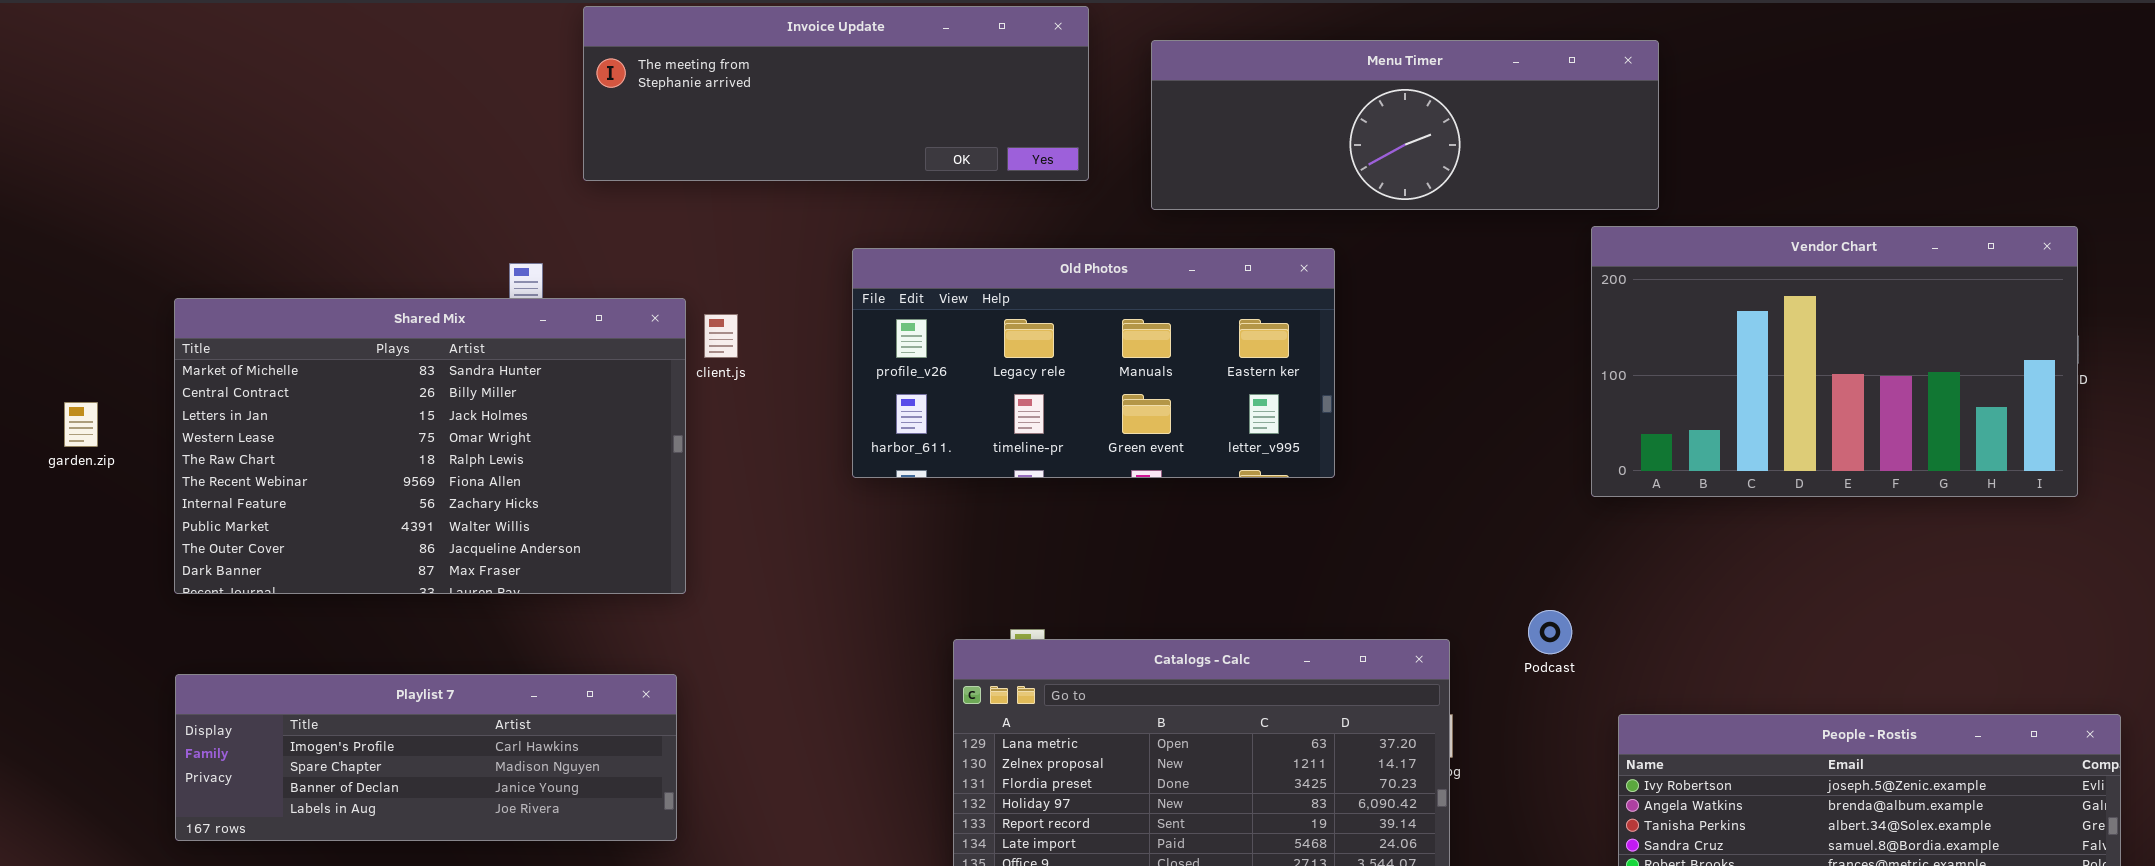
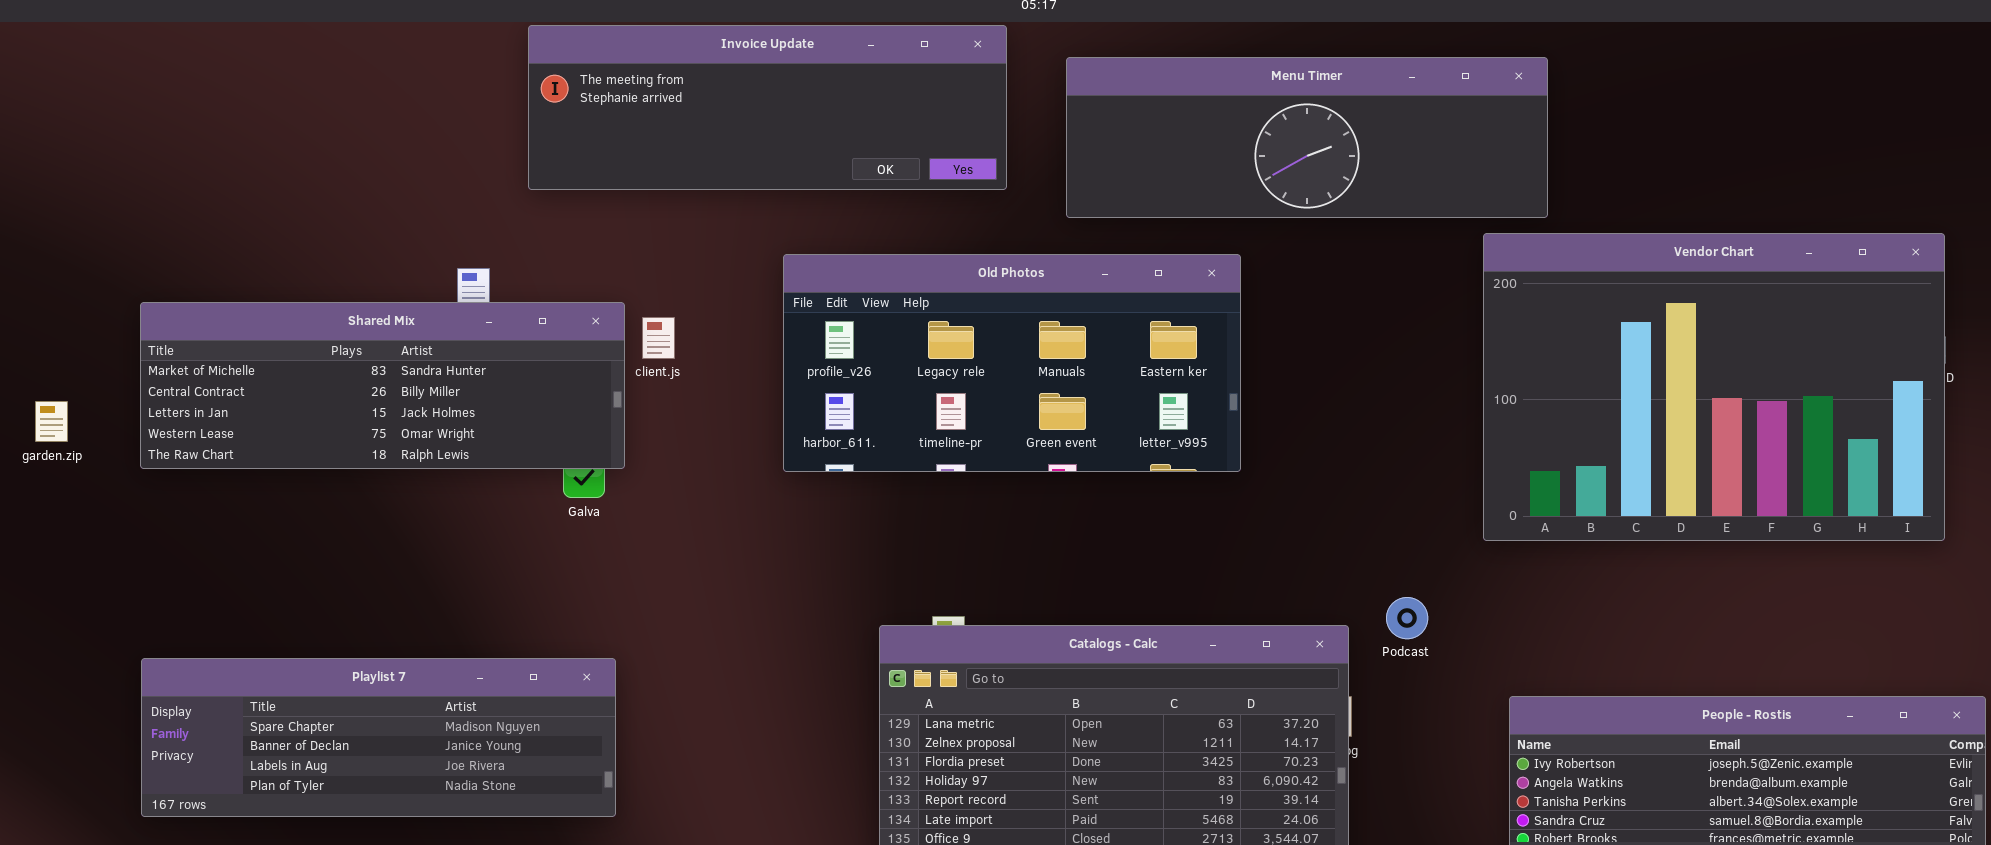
Vendor Chart: [1591,226,2078,497] -> [1483,233,1945,541], resized
Shared Mix: [174,298,686,594] -> [140,302,625,469], resized
Podcast: [1528,610,1572,654] -> [1386,597,1428,639], moved
Playlist 7: [175,674,677,841] -> [141,658,616,817], scrolled down 1 row

